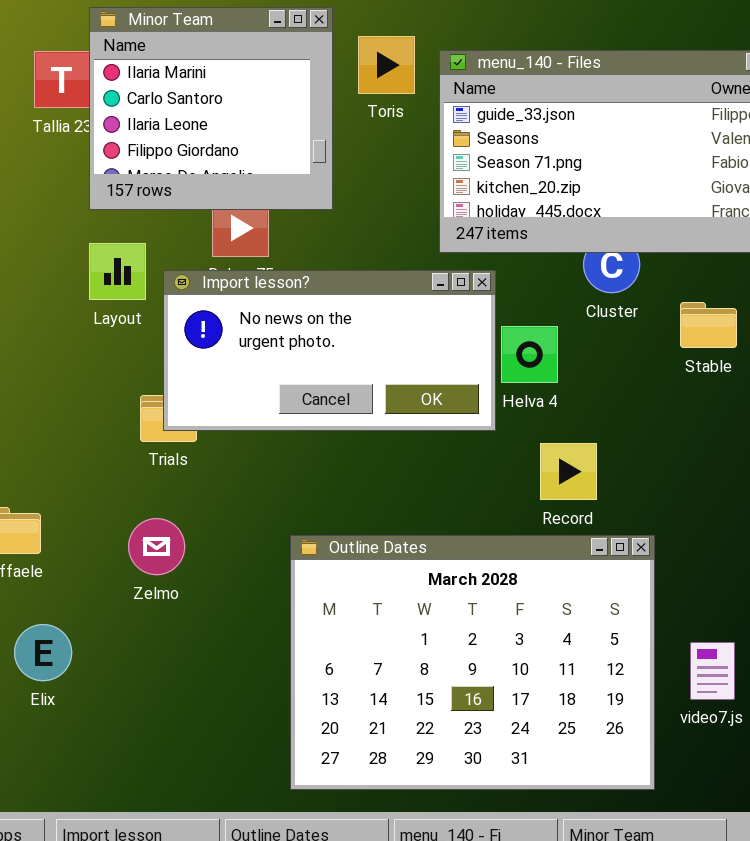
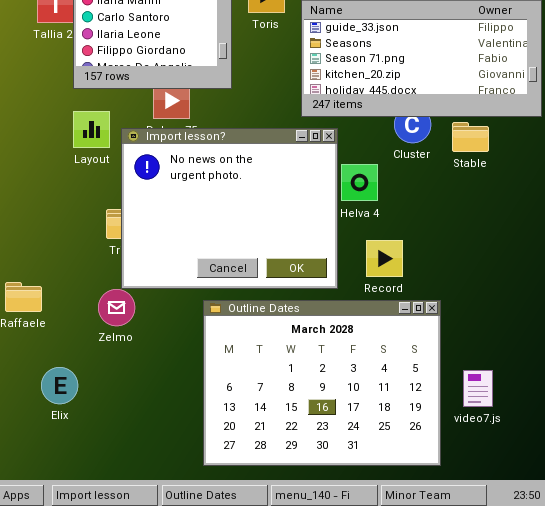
Import lesson?: [163,270,496,431] -> [121,128,338,289], resized
Stable: [680,302,737,348] -> [452,122,489,152], moved
Elix: [14,624,72,681] -> [41,367,78,404], moved

